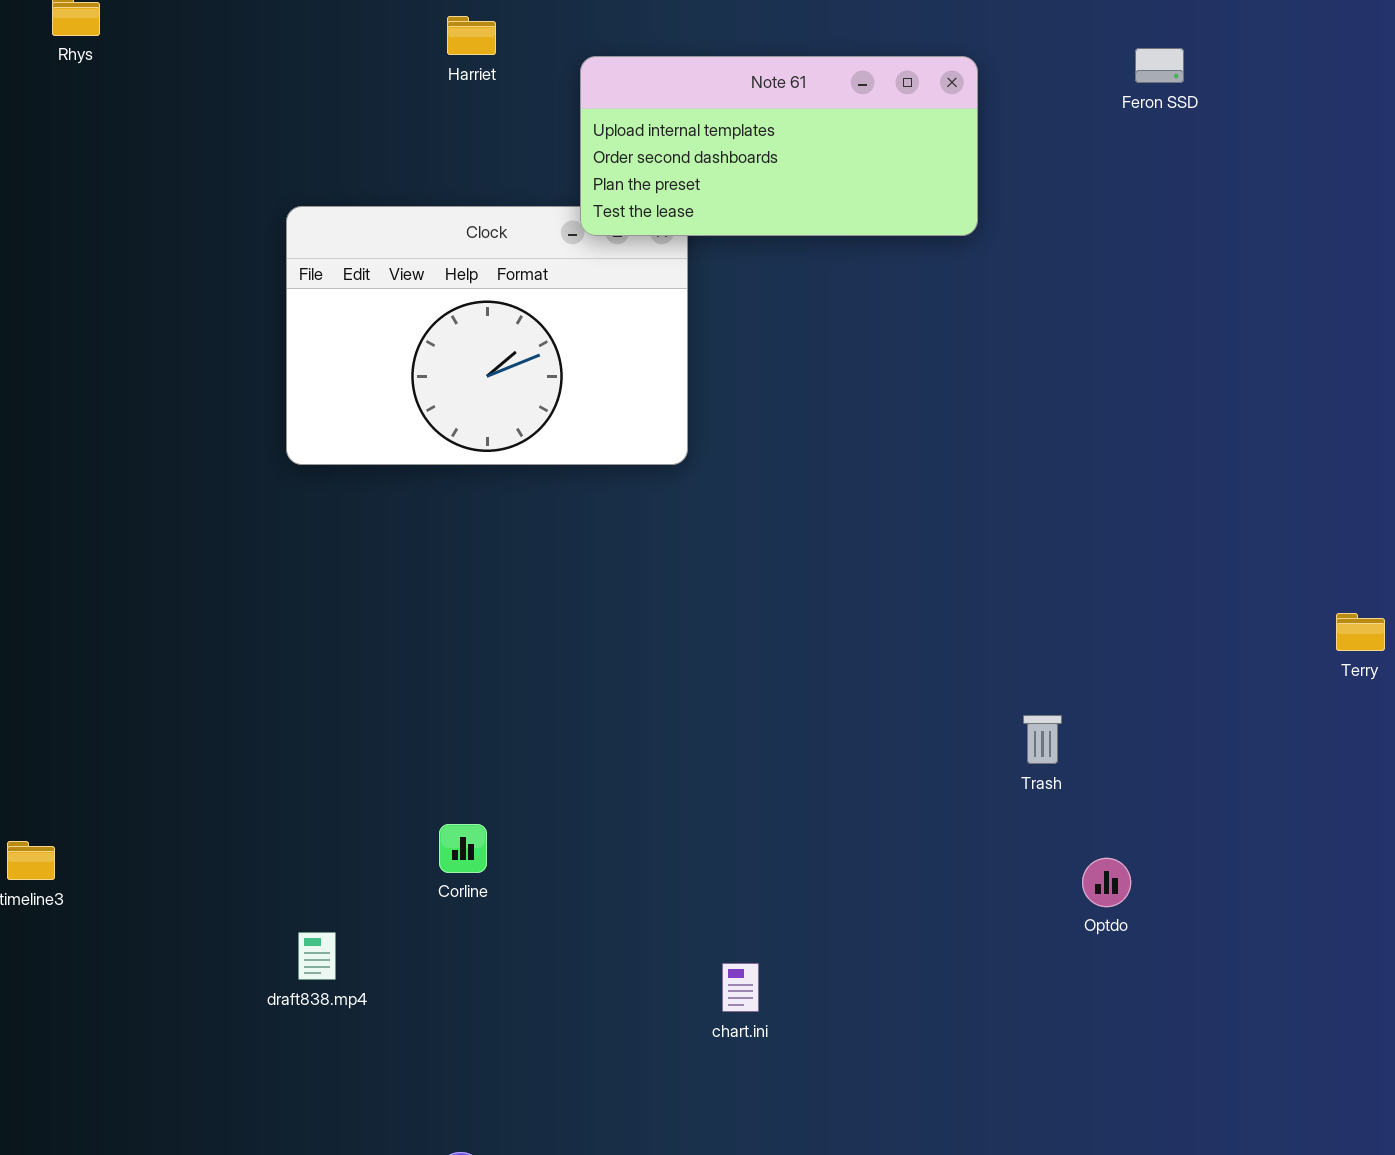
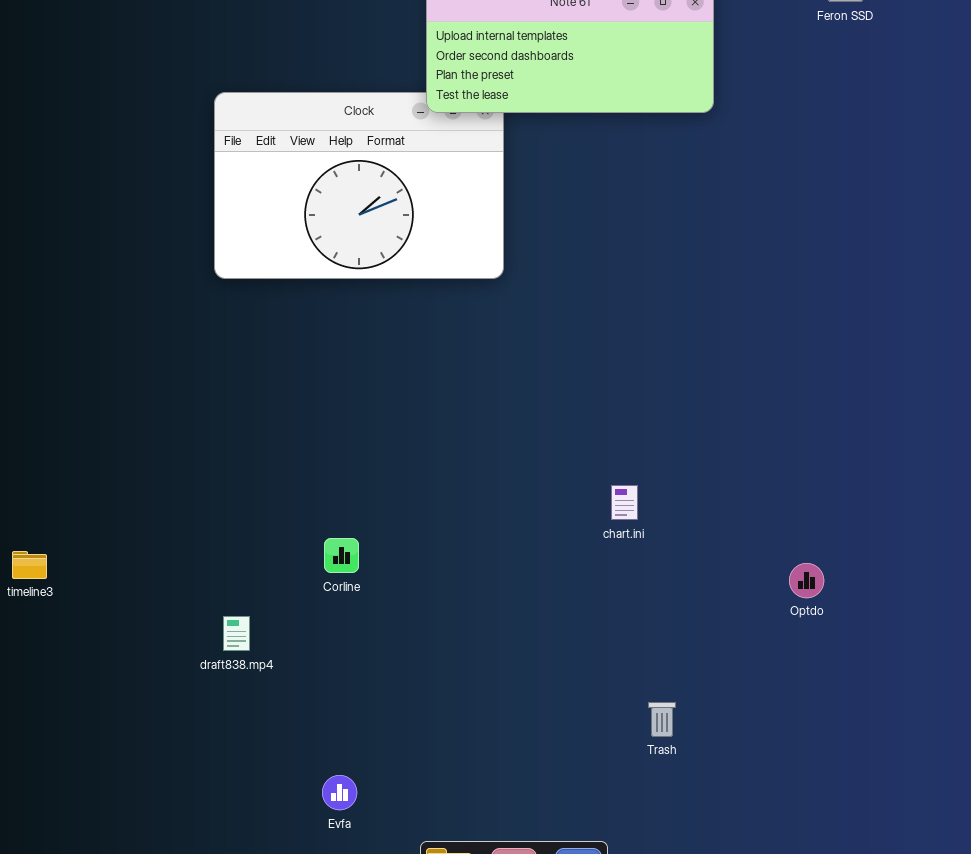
Trash: [1023,715,1062,764] -> [648,702,676,737], moved
chart.ini: [722,963,759,1012] -> [611,485,638,520], moved

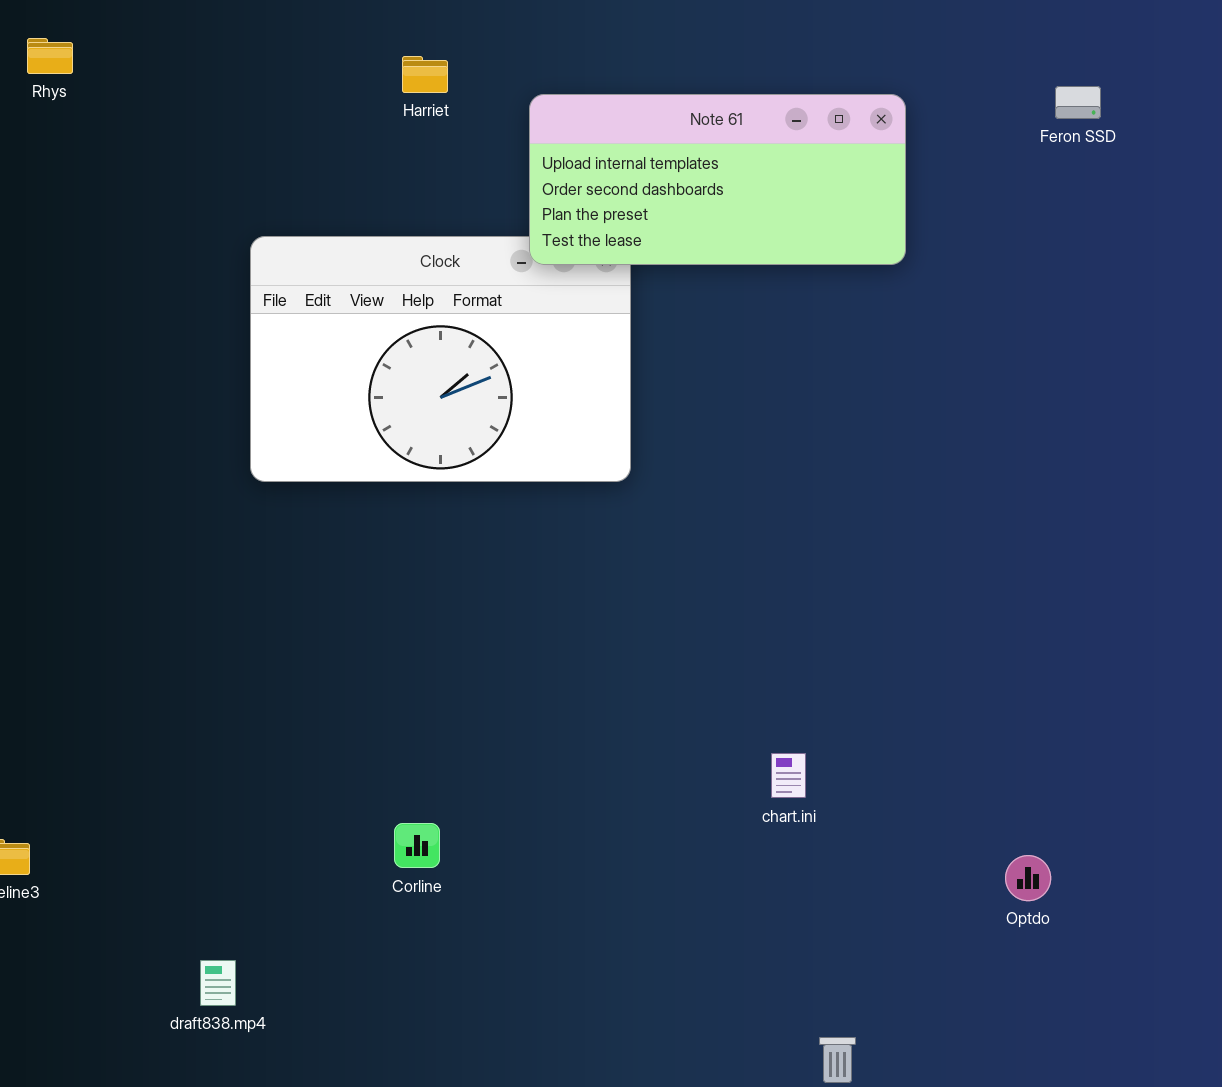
draft838.mp4: [223,616,250,651] -> [200,960,236,1006], moved

